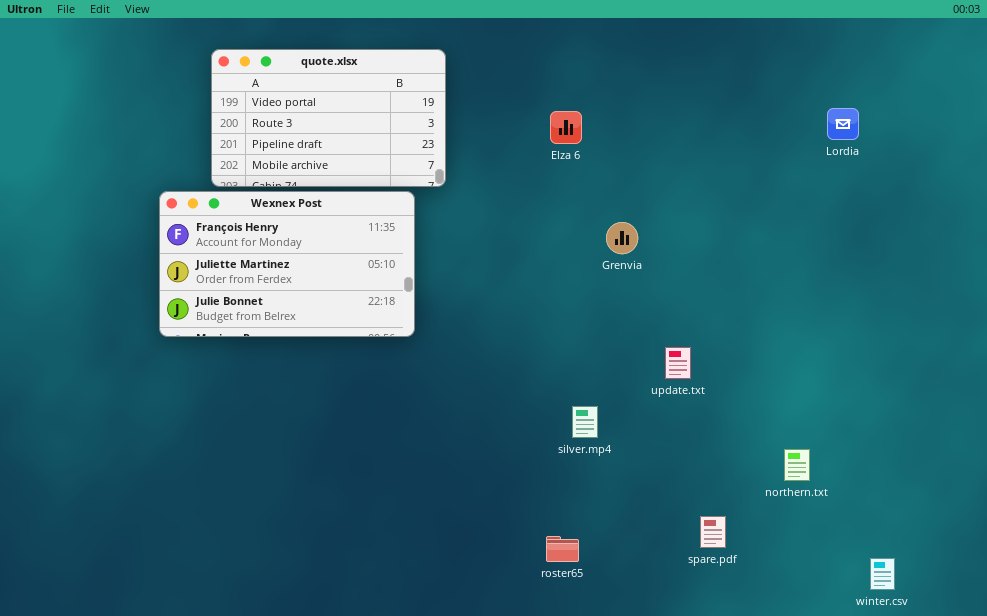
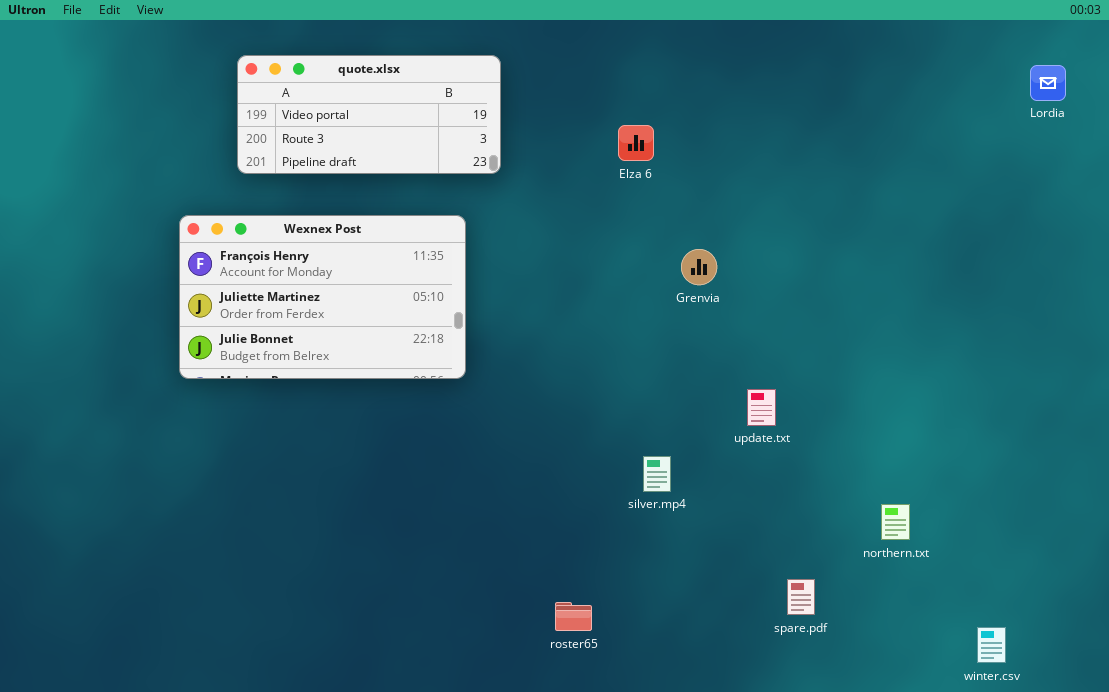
quote.xlsx: [211,49,446,187] -> [237,55,501,174], resized
Lordia: [827,108,859,140] -> [1030,65,1066,101], moved
roster65: [546,536,579,562] -> [555,602,592,631], moved

